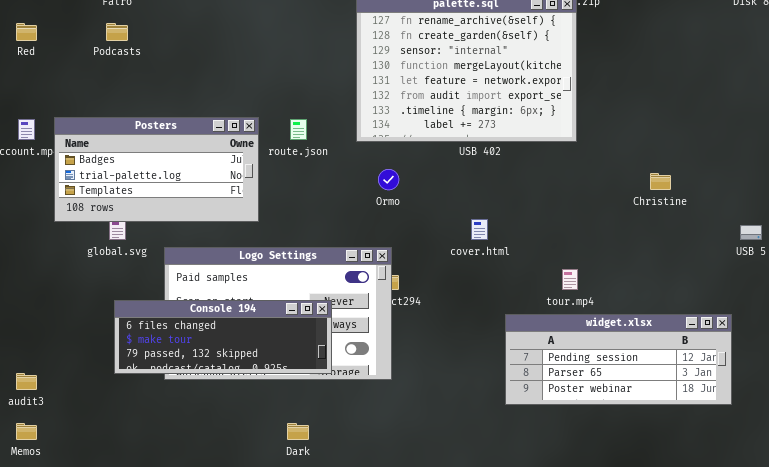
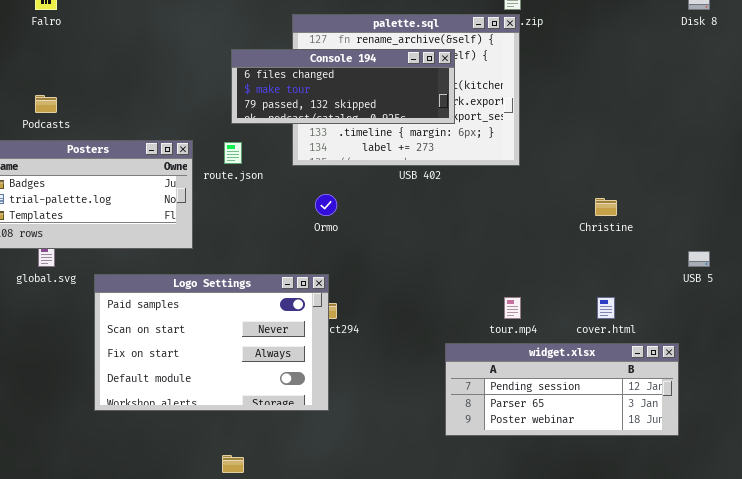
Podcasts: [106,23,128,41] -> [35,95,57,113], moved
cover.html: [471,219,488,240] -> [597,297,615,319], moved
Console 194: [114,300,332,374] -> [231,49,455,124], moved

